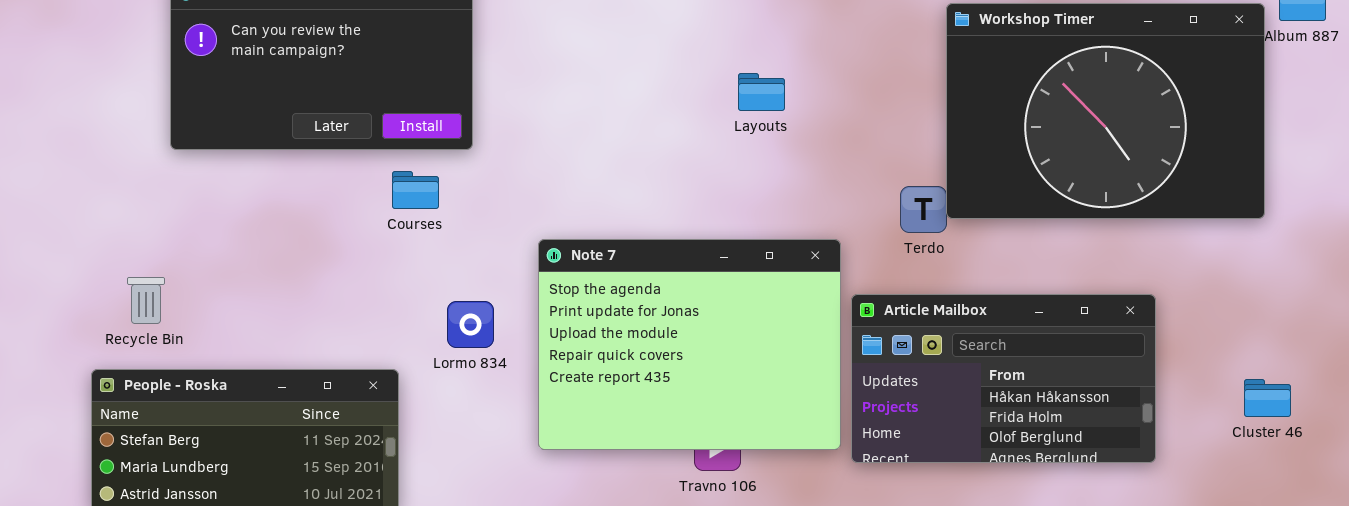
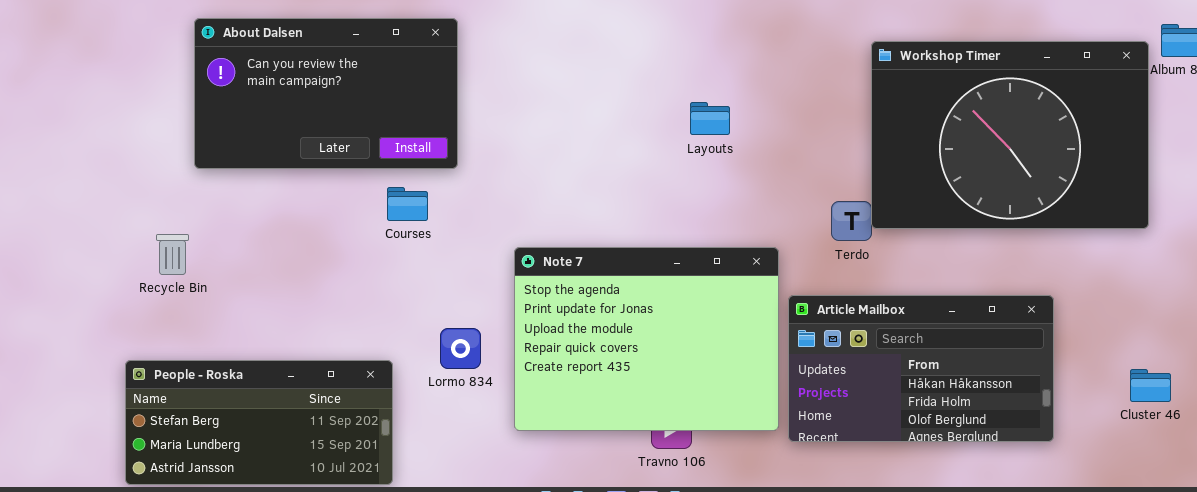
Recycle Bin: [127,277,165,324] -> [156,234,189,275], moved
Lormo 834: [447,301,494,348] -> [440,328,481,369], moved

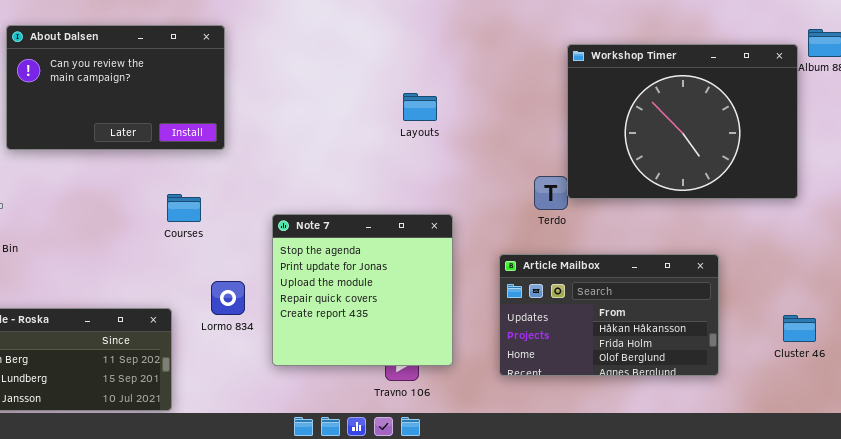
Layouts: [690,102,730,135] -> [403,93,437,121], moved
Courses: [387,187,428,221] -> [167,194,201,222], moved
Note 7: [514,247,779,431] -> [272,214,453,366], resized

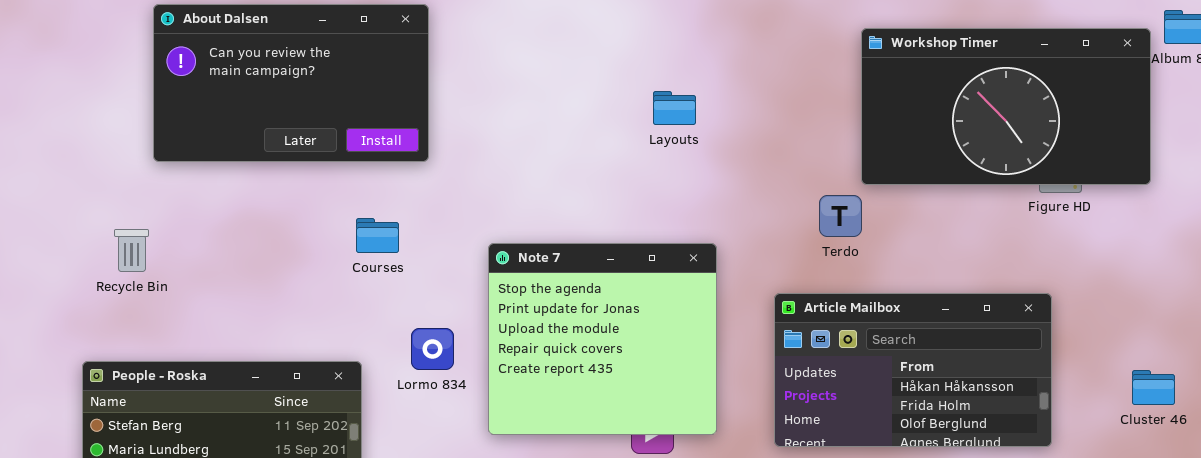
Workshop Timer: [567,44,798,199] -> [861,28,1151,185], resized

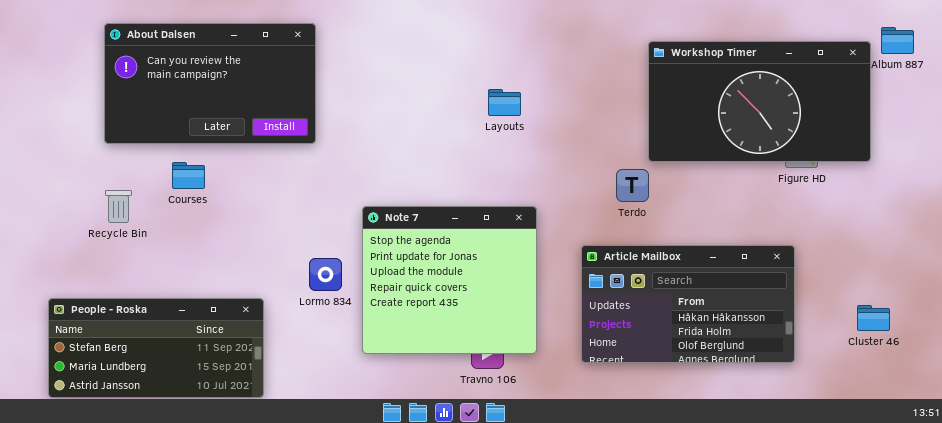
Courses: [356,218,399,253] -> [172,162,205,189], moved
Recycle Bin: [114,229,149,272] -> [105,190,132,223], moved
Lormo 834: [411,328,454,370] -> [309,258,342,291], moved

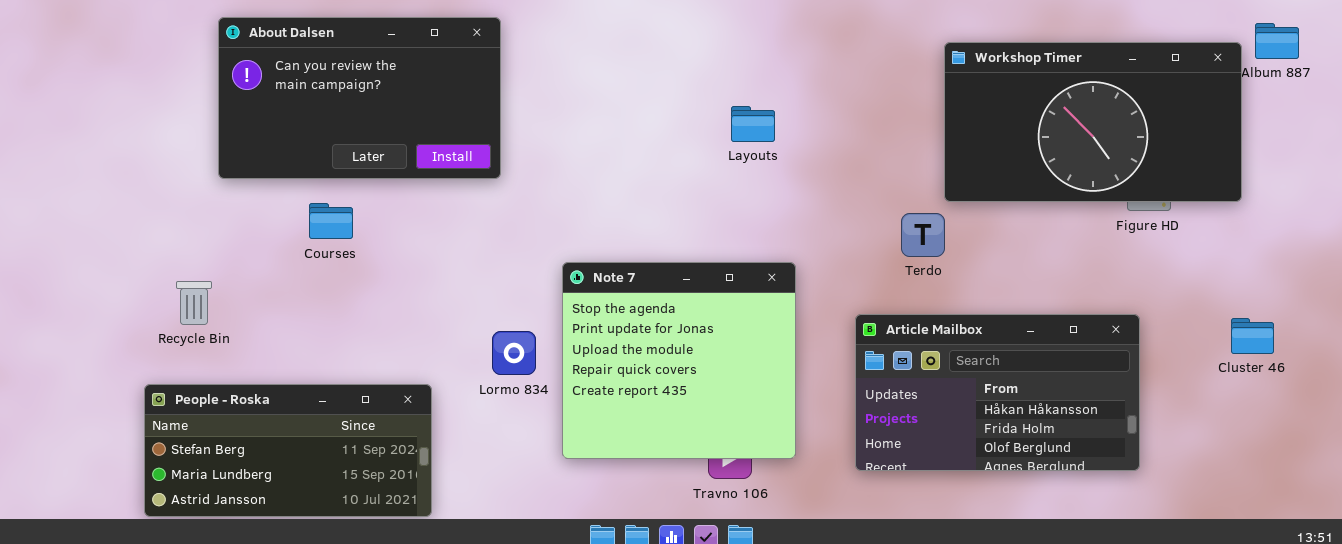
Recycle Bin: [105,190,132,223] -> [176,281,212,325], moved
Cluster 46: [857,305,890,331] -> [1231,318,1274,354], moved

